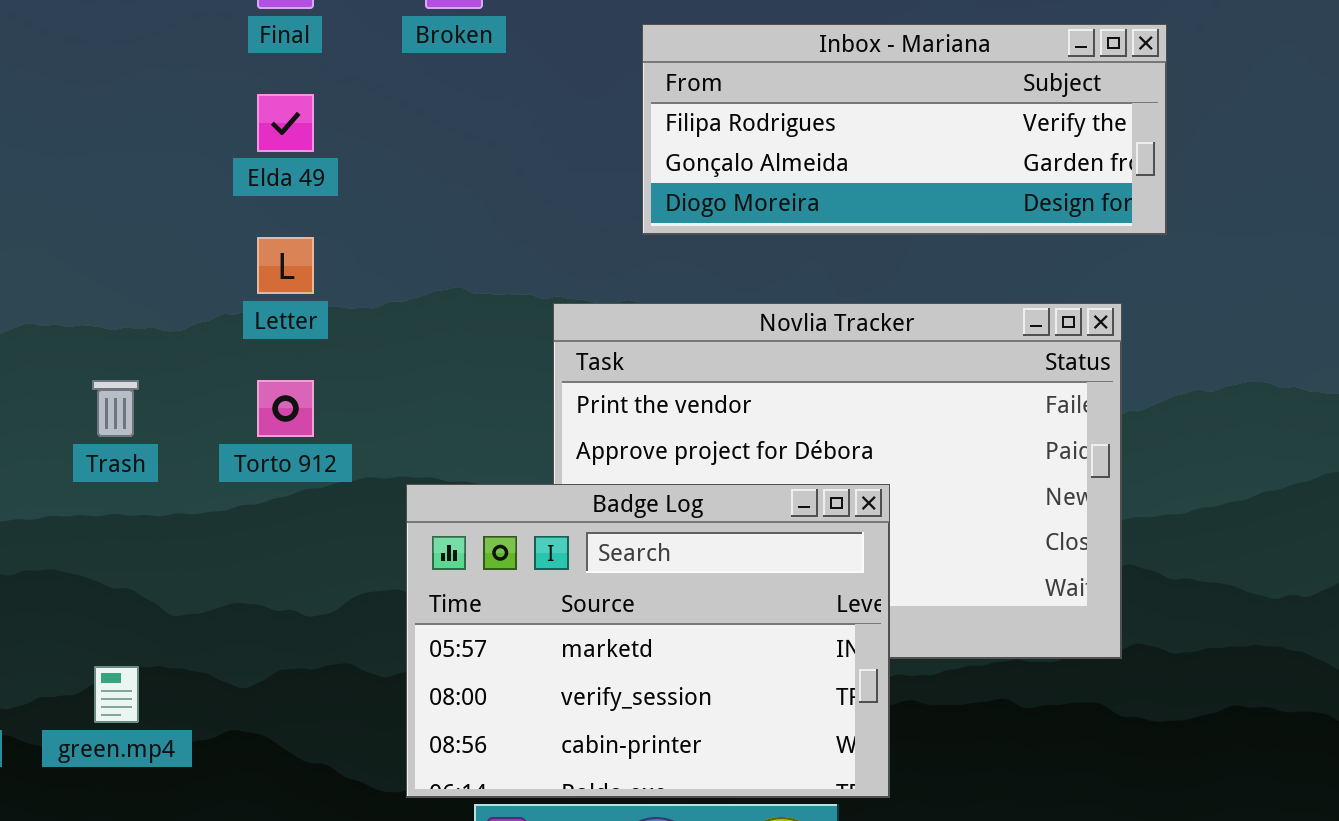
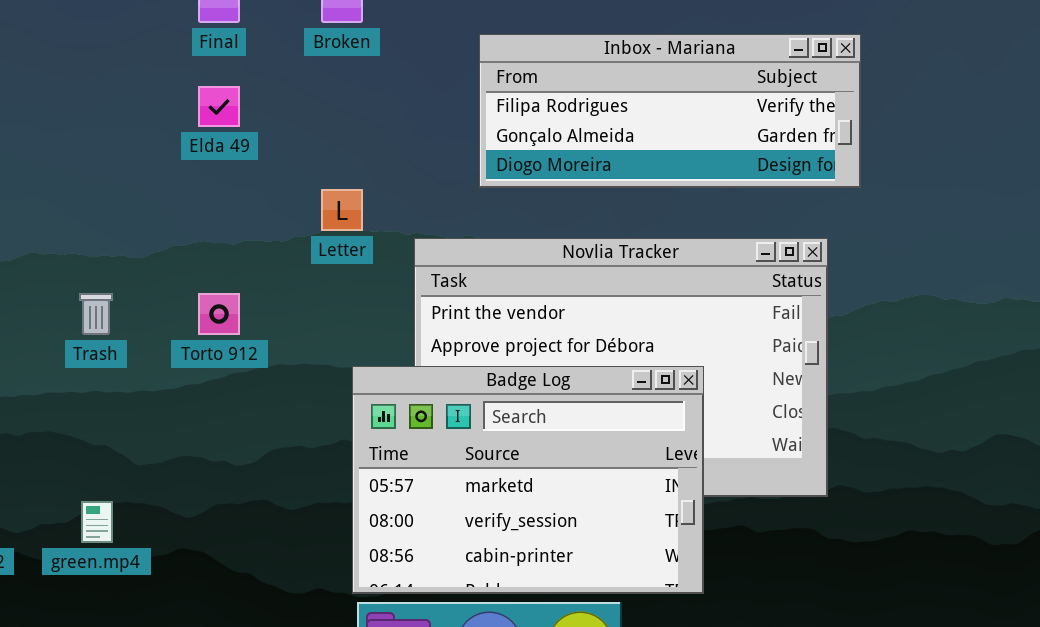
Letter: [257,237,314,294] -> [321,189,363,231], moved
Badge Log: [406,484,890,798] -> [352,366,704,594], moved

